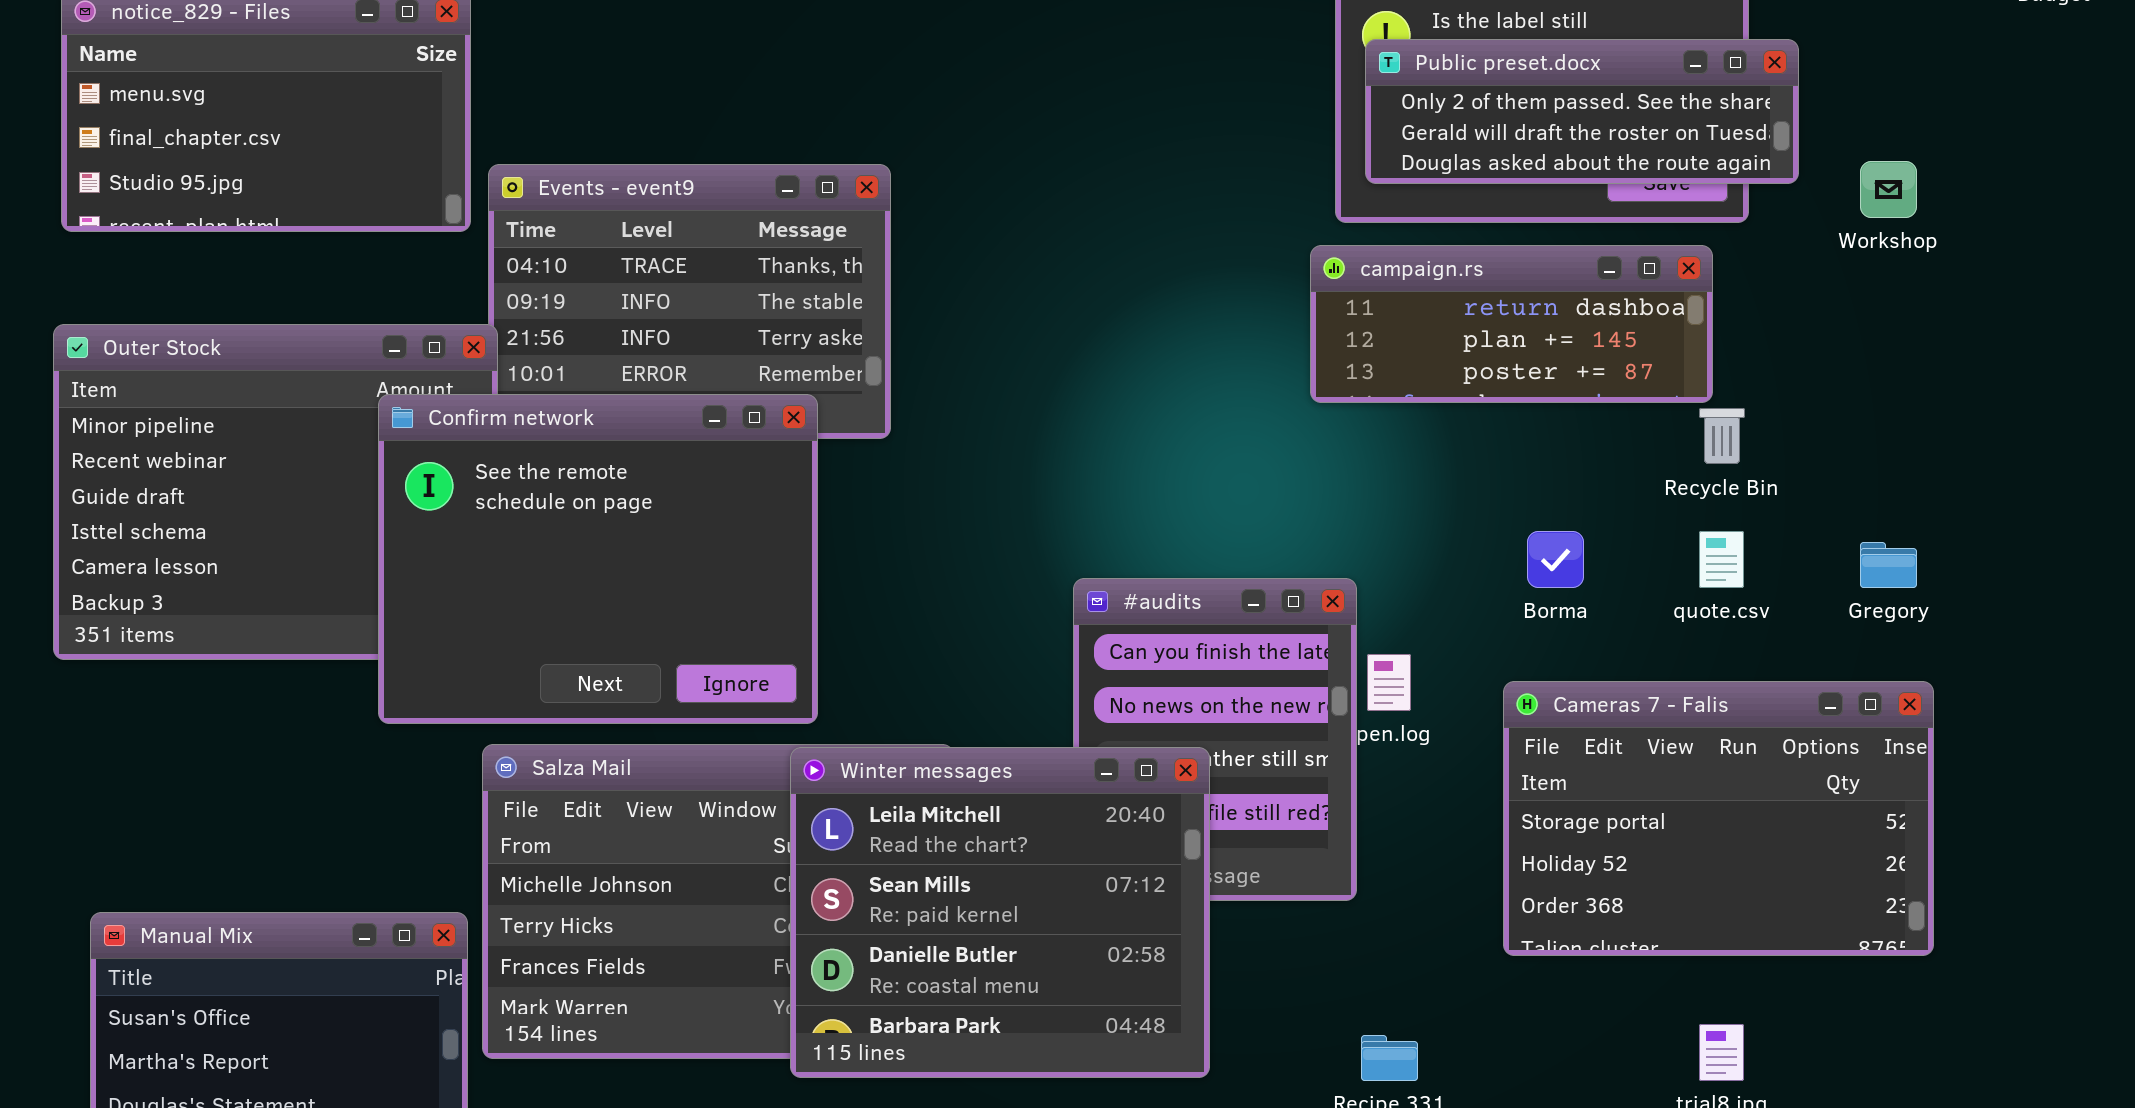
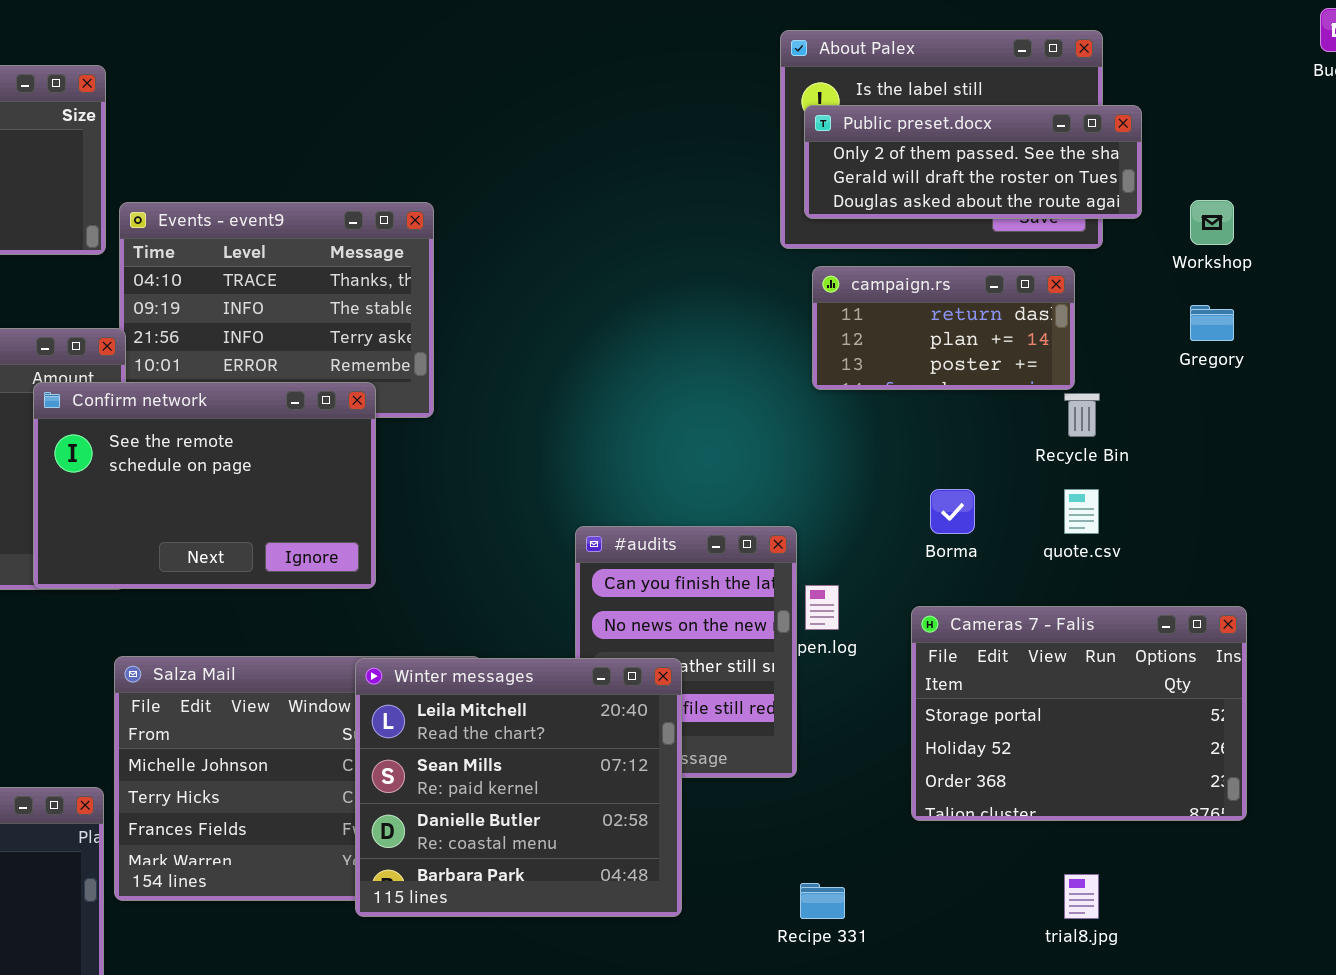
campaign.rs: [1310,245,1713,403] -> [812,266,1075,390], resized
Confirm network: [378,394,818,724] -> [33,382,376,589], resized
Gregory: [1860,542,1917,588] -> [1190,305,1234,341], moved

